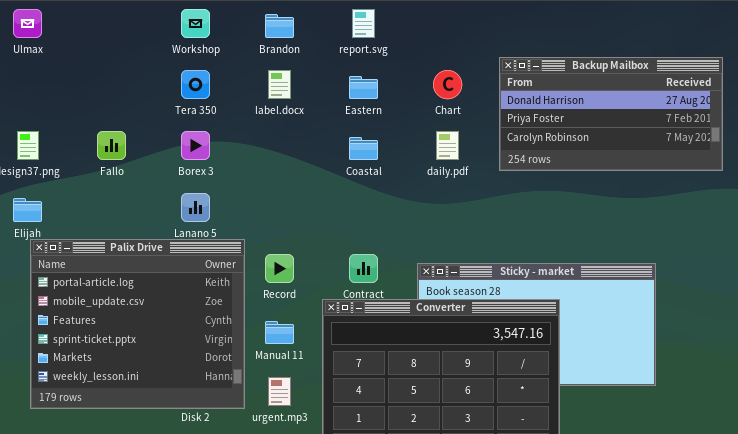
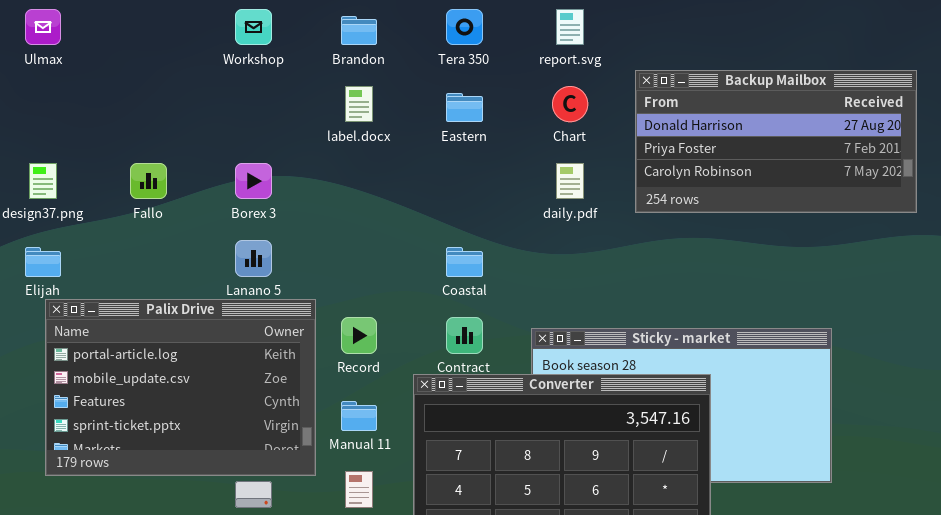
report.svg: [352,9,375,38] -> [556,9,584,45], moved
Tera 350: [181,70,210,99] -> [446,9,483,45], moved
Coastal: [349,137,378,160] -> [446,247,483,277], moved
Palix Drive: [30,239,245,409] -> [45,299,316,476], resized

